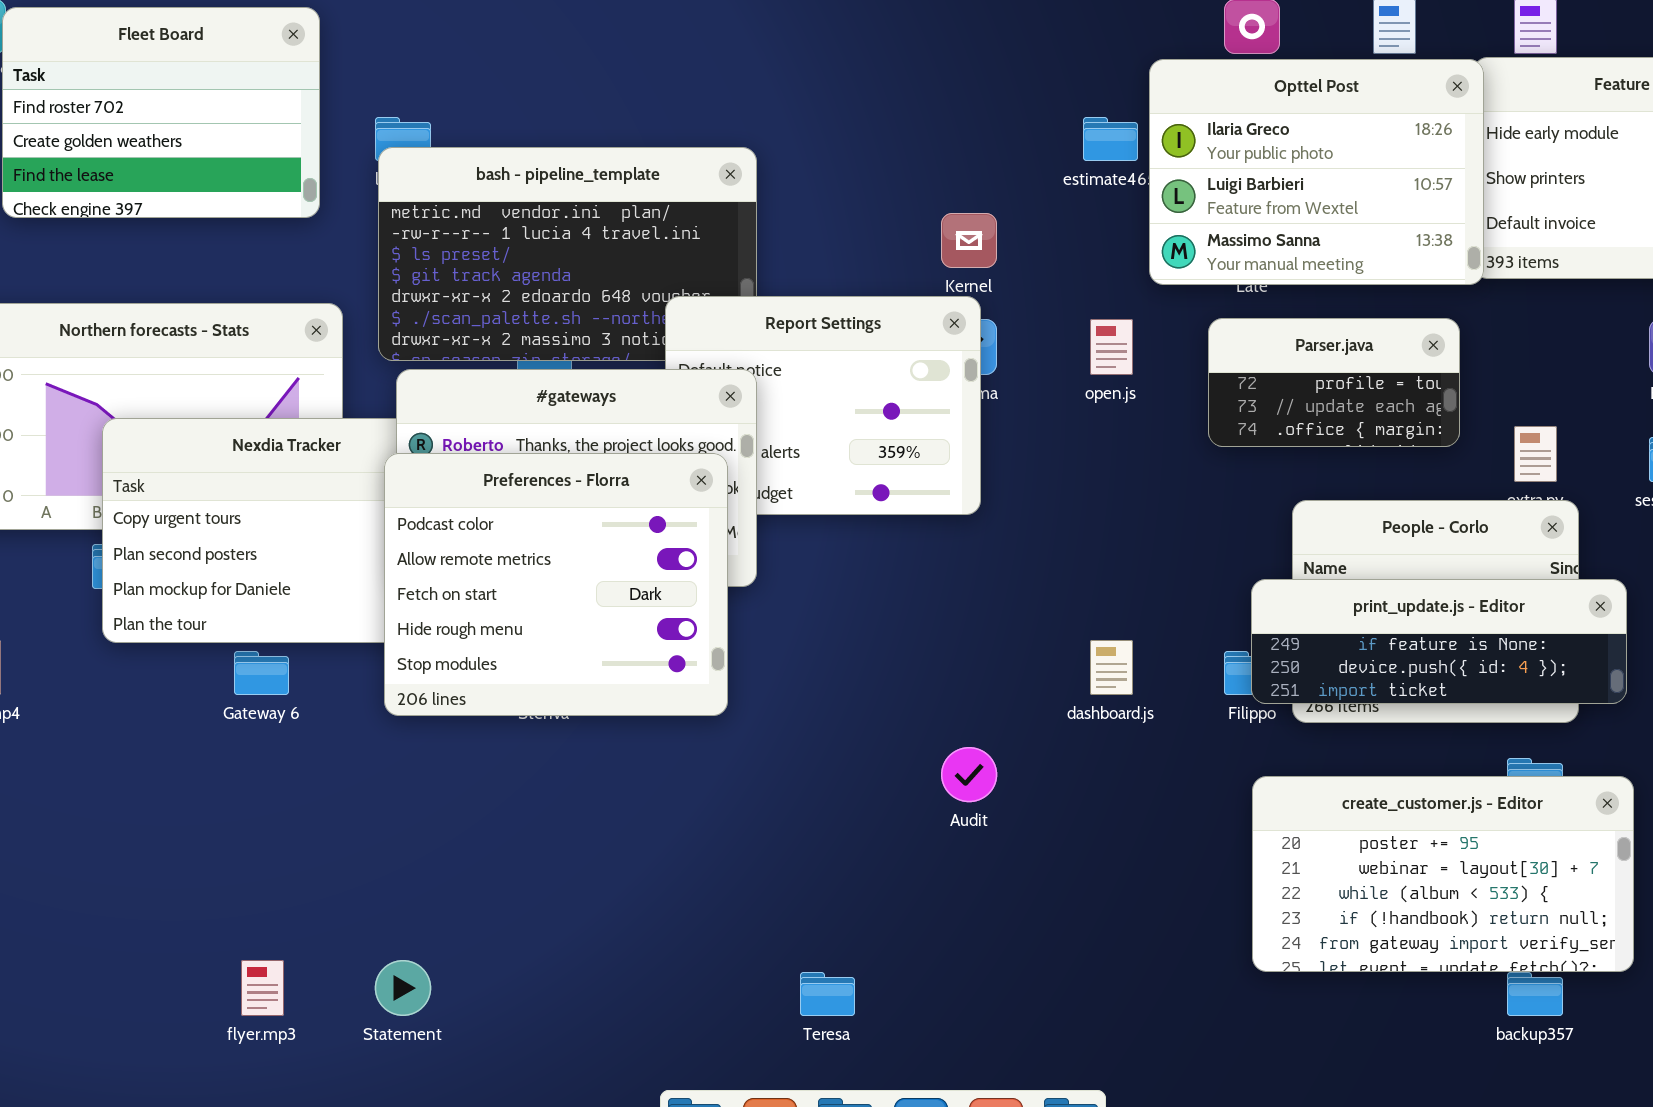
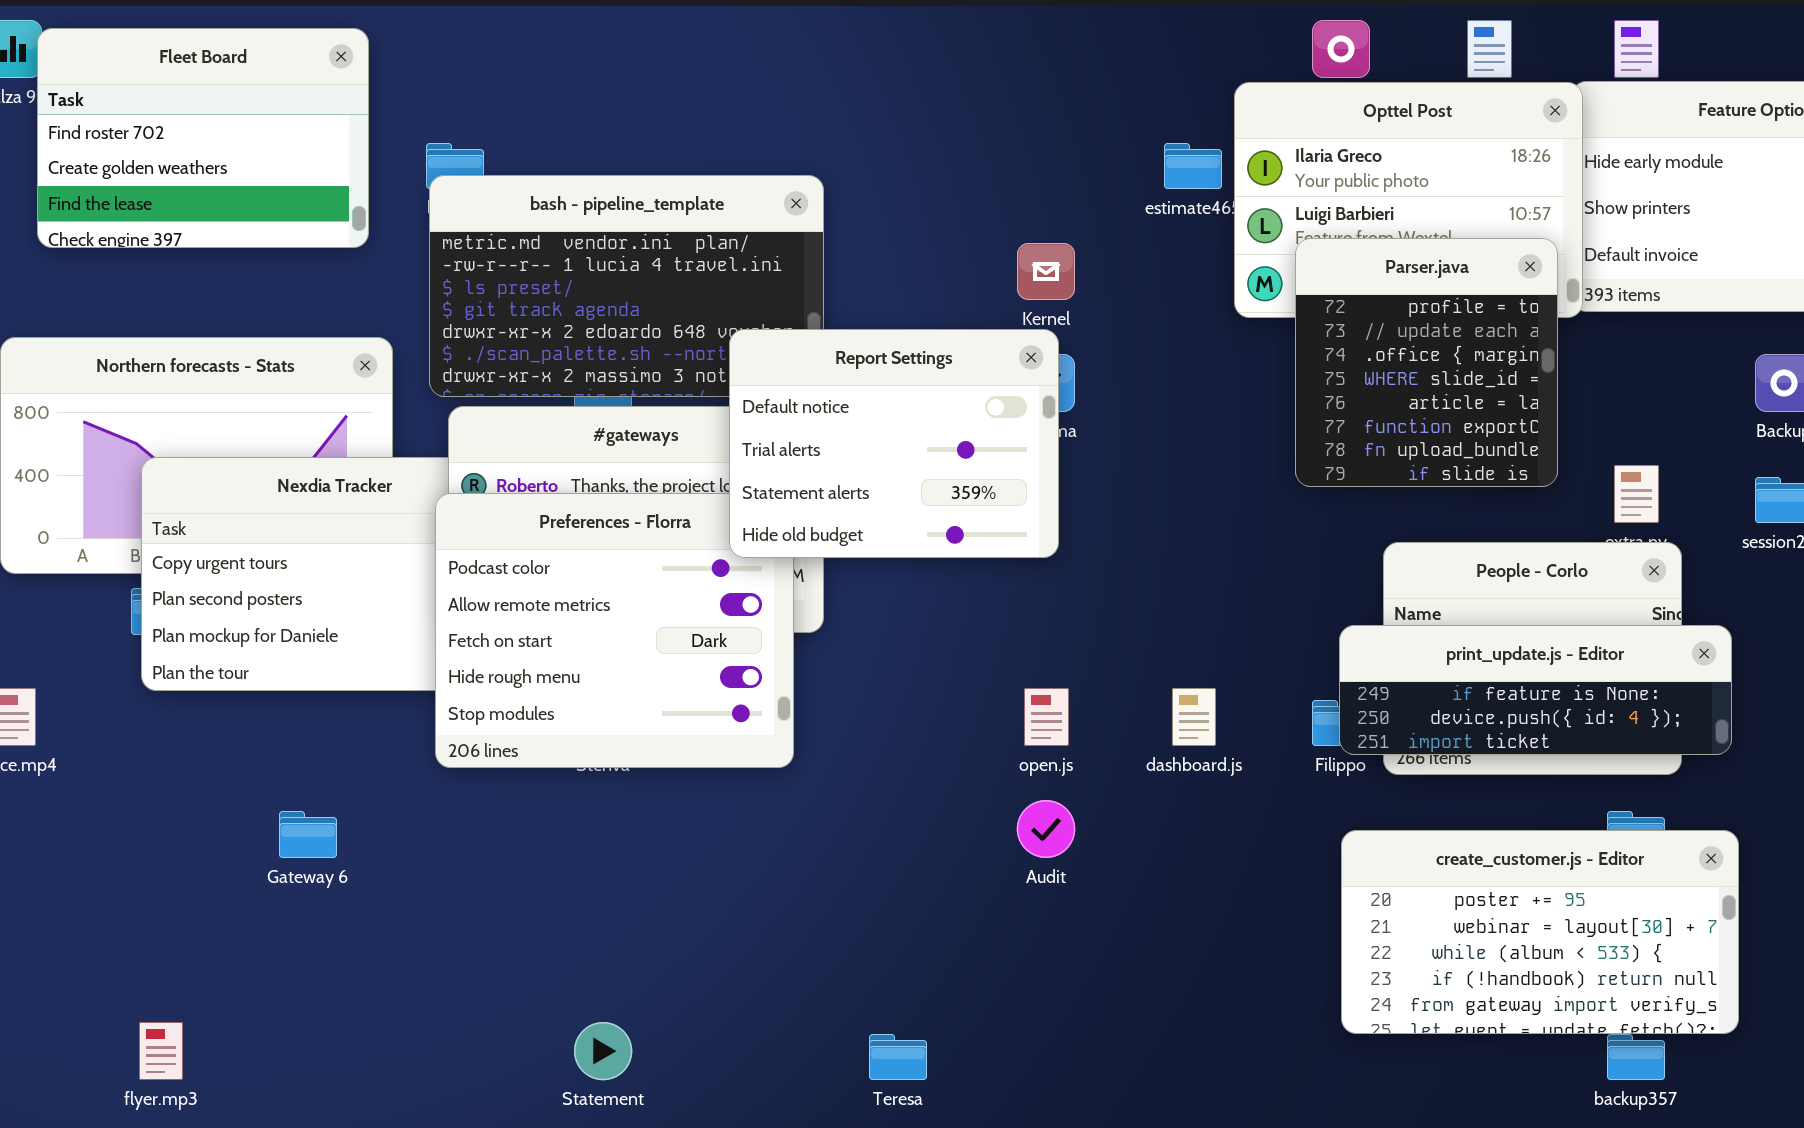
Report Settings: [665,296,981,515] -> [729,329,1059,558], raised
Parser.java: [1208,318,1460,447] -> [1295,238,1558,487], resized
open.js: [1090,319,1133,375] -> [1024,688,1069,746], moved
Gateway 6: [234,651,289,695] -> [279,811,337,858], moved
flyer.mp3: [241,960,284,1016] -> [139,1022,183,1080], moved
Statement: [375,960,431,1016] -> [574,1022,632,1080], moved

